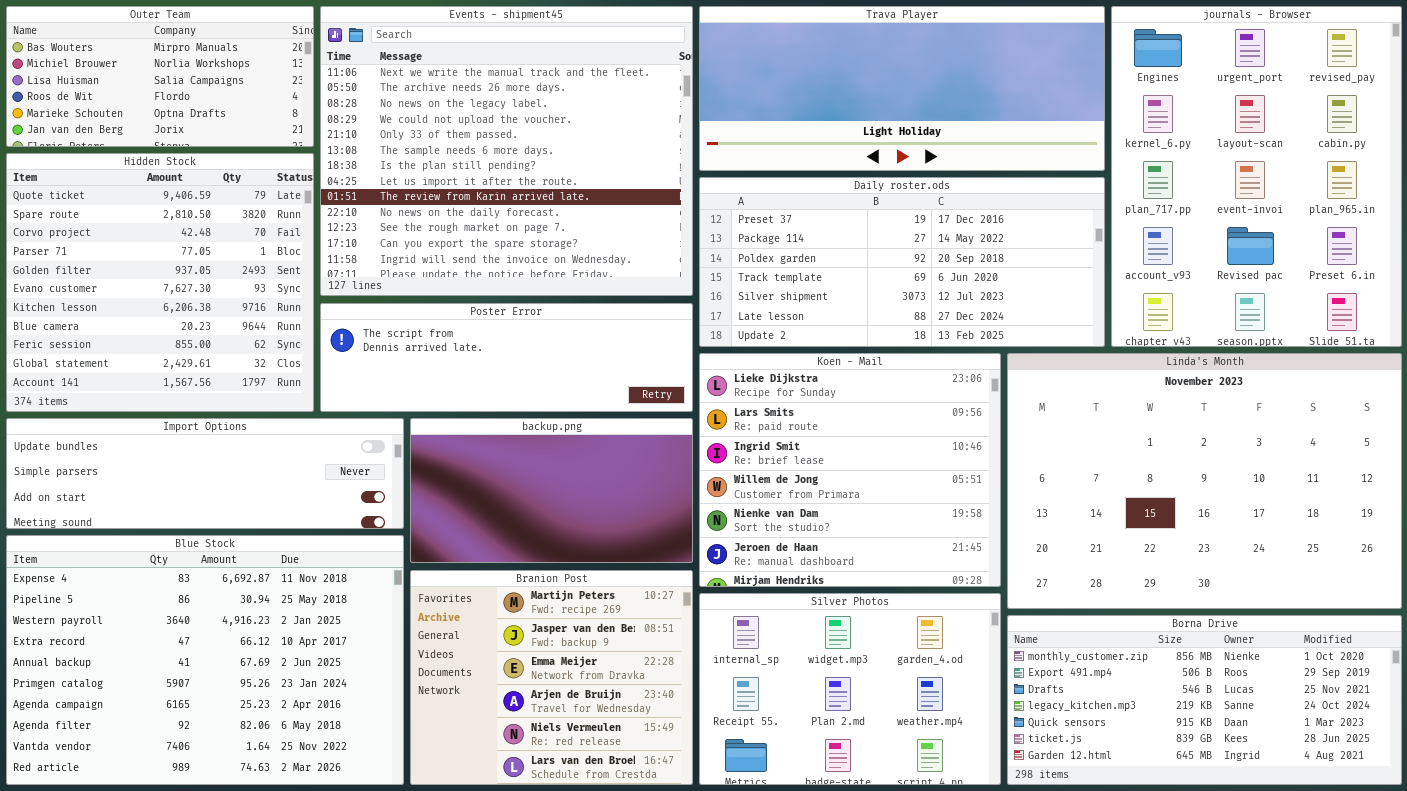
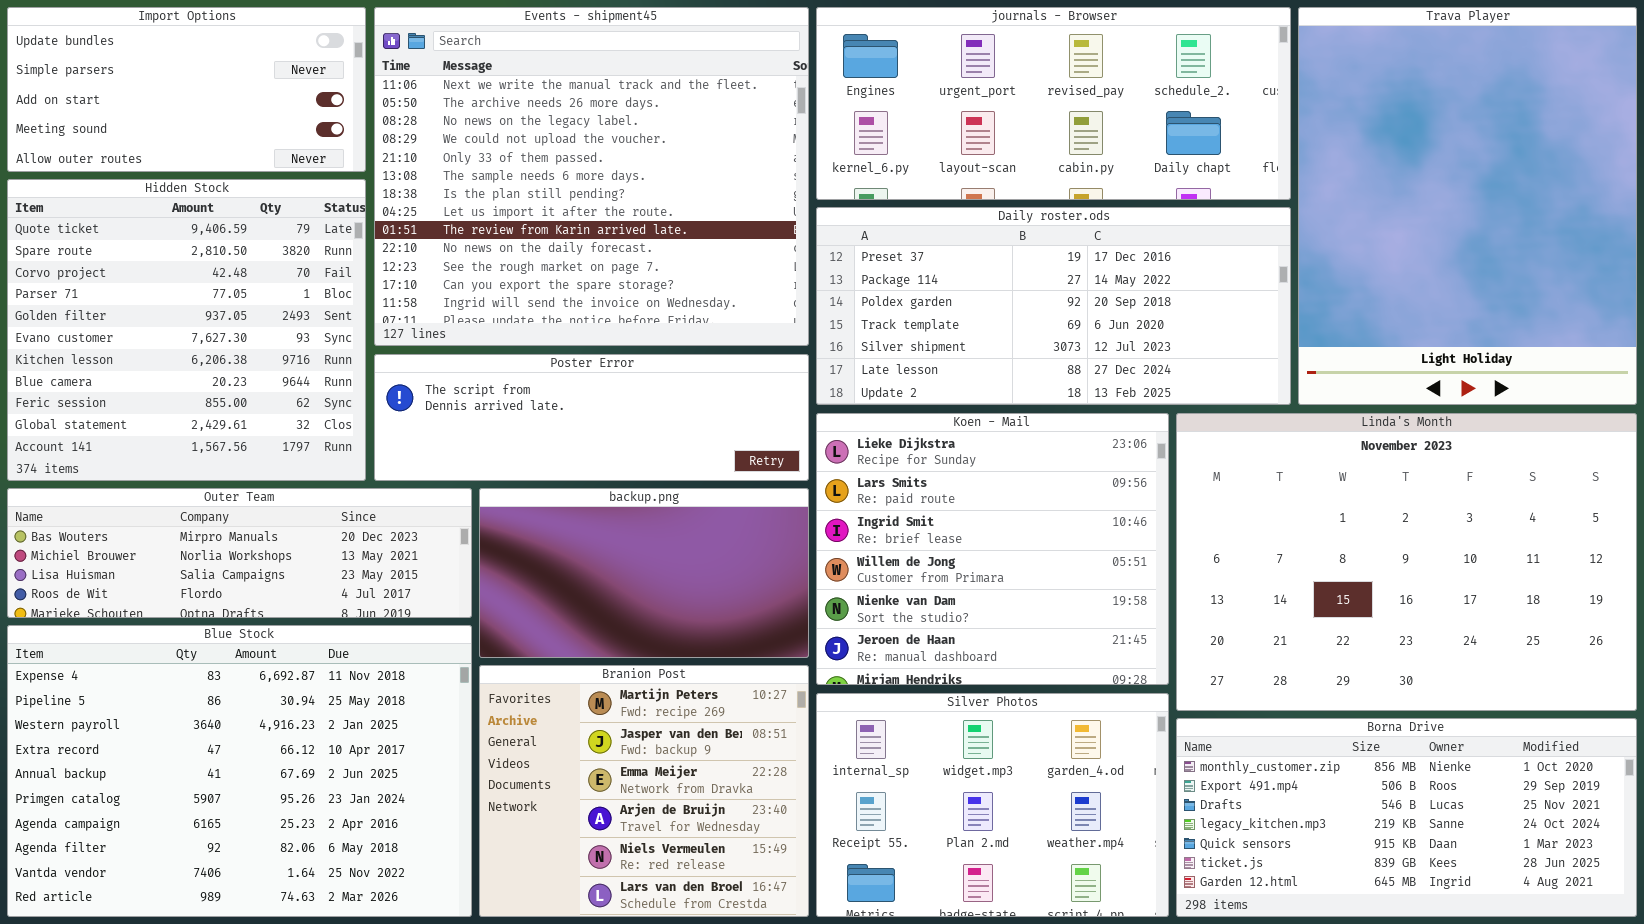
Outer Team: [6,6,314,147] -> [7,488,472,618], moved, resized
Trava Player: [699,6,1105,171] -> [1298,7,1637,405], moved, resized
journals - Browser: [1111,6,1402,347] -> [816,7,1291,200], moved, resized
Import Options: [6,418,404,529] -> [7,7,366,172], moved, resized

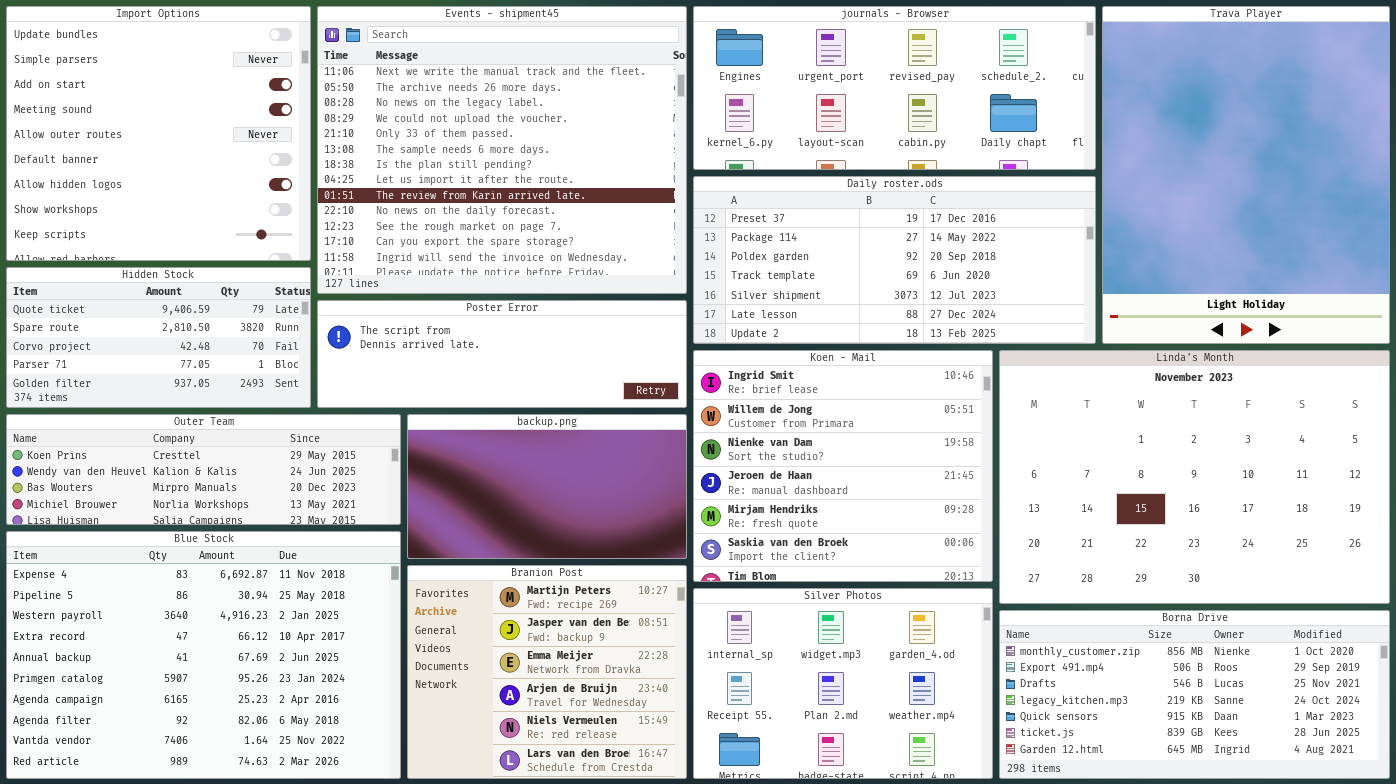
Import Options: [7,7,366,172] -> [6,6,311,261], resized
Hidden Stock: [7,179,366,481] -> [6,267,311,408], resized
Koen - Mail: [816,413,1169,685] -> [693,350,993,582], scrolled down 2 rows
Outer Team: [7,488,472,618] -> [6,414,401,525], scrolled up 2 rows

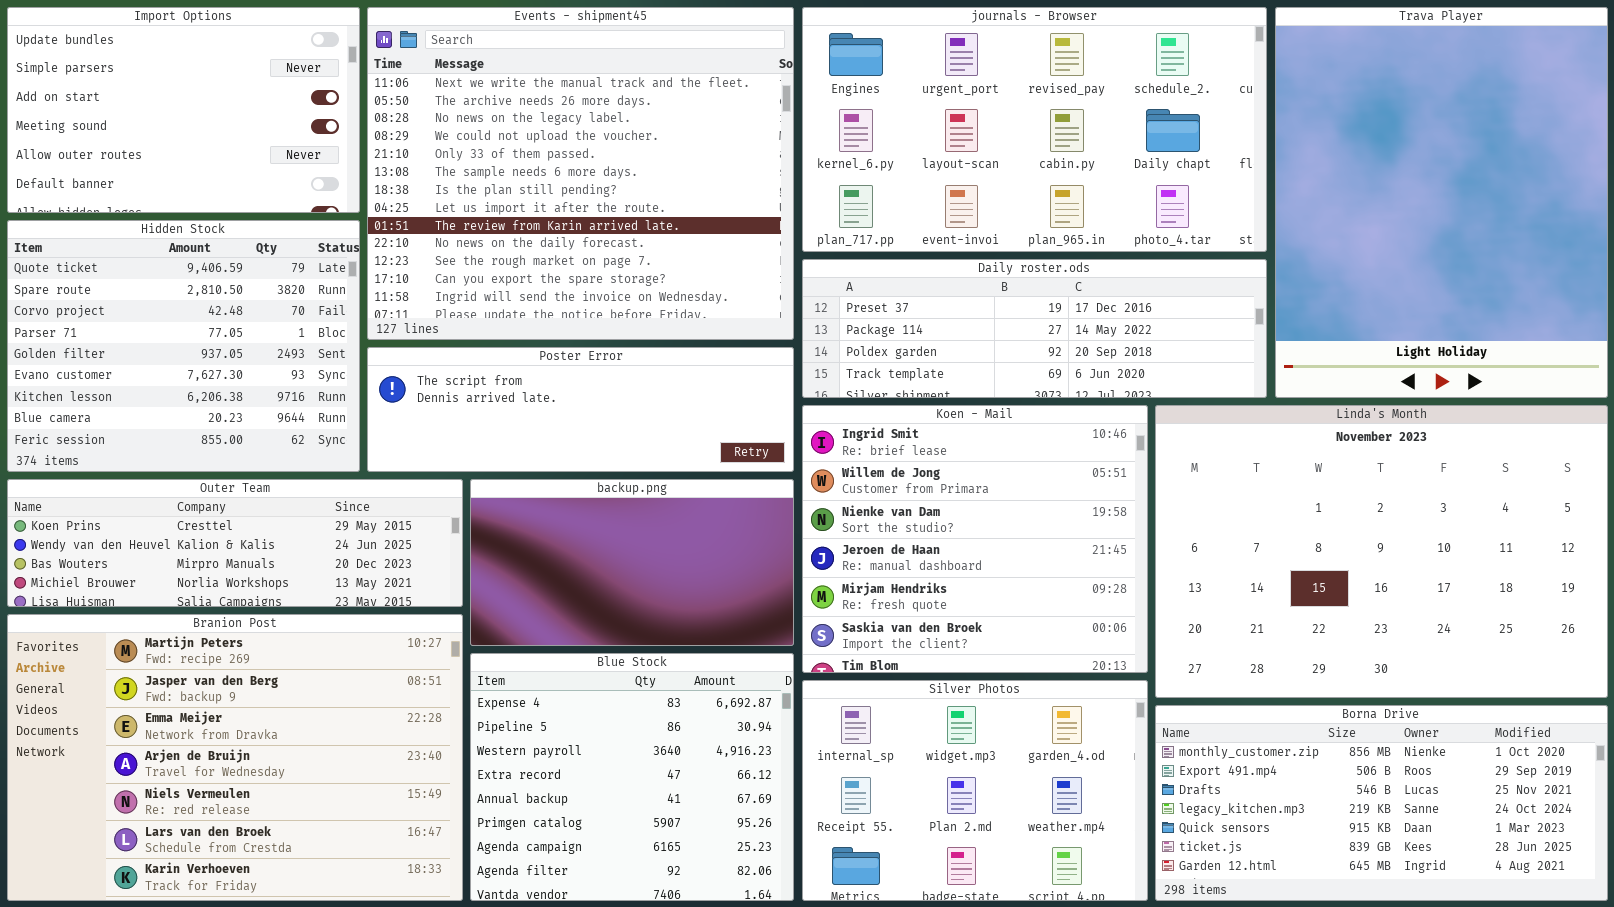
Import Options: [6,6,311,261] -> [7,7,360,213], resized
journals - Browser: [693,6,1096,170] -> [802,7,1267,252], resized
Daily roster.ods: [693,176,1096,344] -> [802,259,1267,398], resized
Hidden Stock: [6,267,311,408] -> [7,220,360,472], resized
Blue Stock: [6,531,401,779] -> [470,653,794,901], moved, resized
Branion Post: [407,565,687,779] -> [7,614,463,901], moved, resized

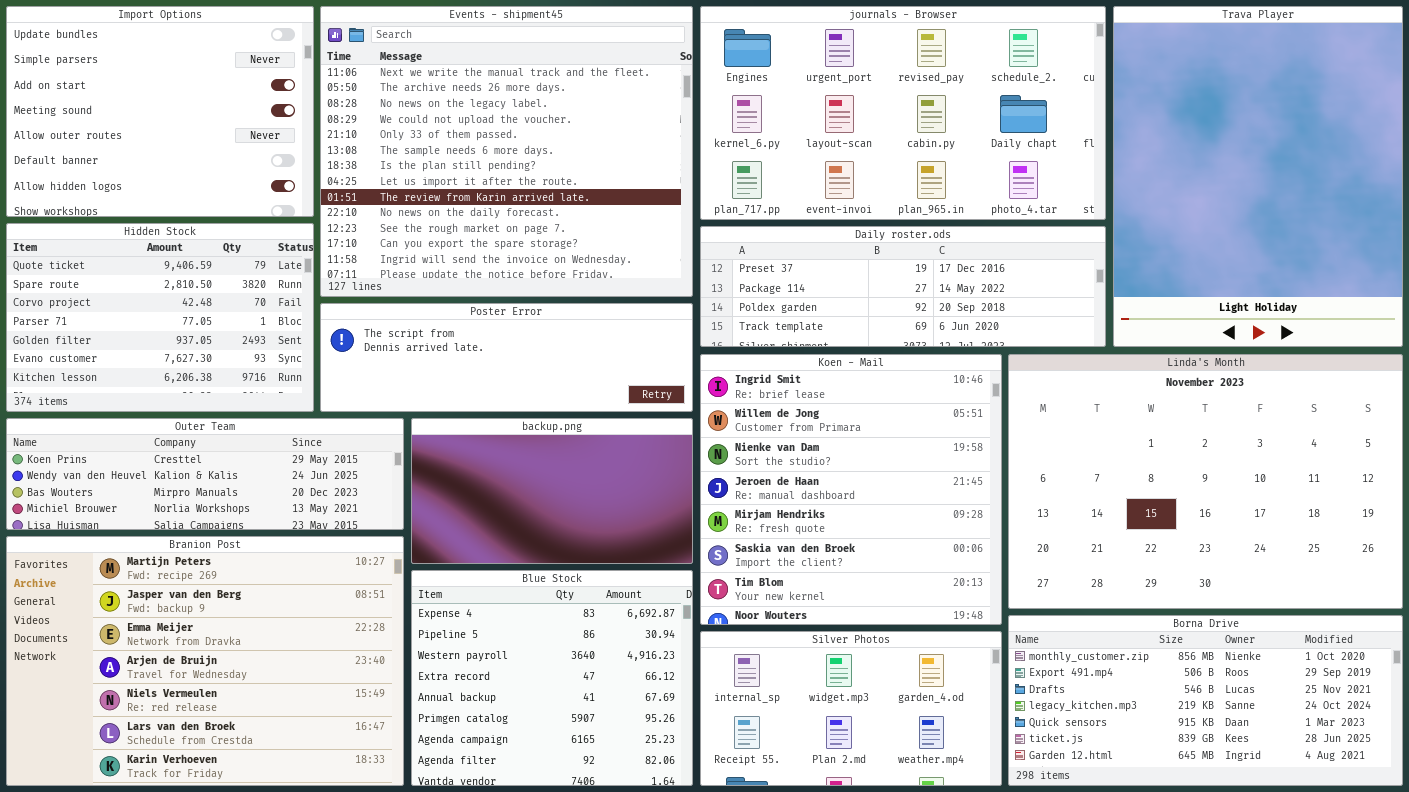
Import Options: [7,7,360,213] -> [6,6,314,217], resized
Hidden Stock: [7,220,360,472] -> [6,223,314,412], resized
Koen - Mail: [802,405,1148,673] -> [700,354,1002,625], resized
Silver Photos: [802,680,1148,901] -> [700,631,1002,786], resized

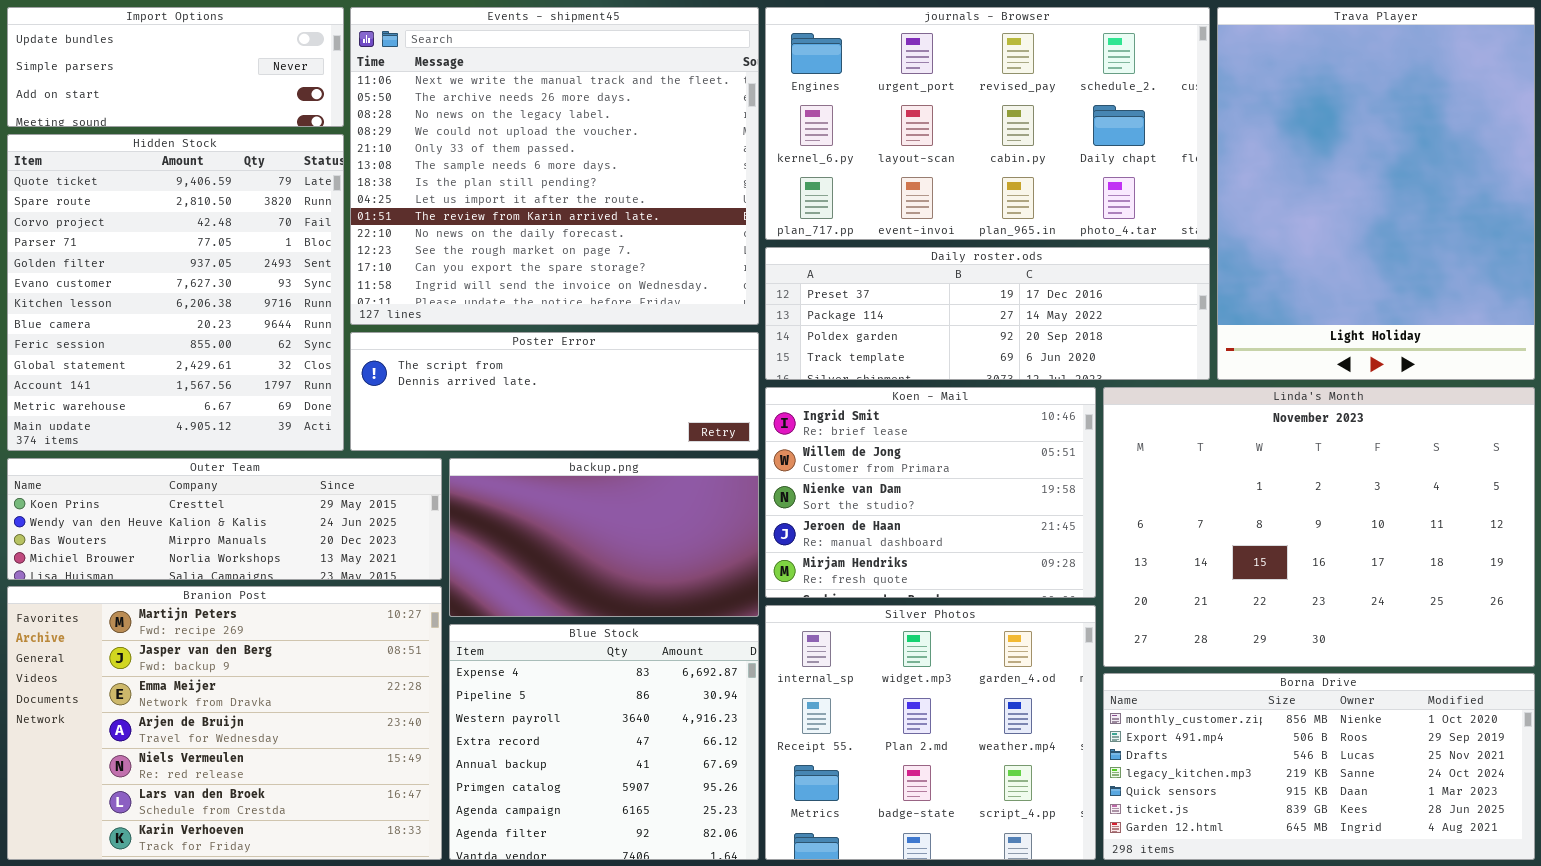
Import Options: [6,6,314,217] -> [7,7,344,127], resized
Hidden Stock: [6,223,314,412] -> [7,134,344,451], resized
Koen - Mail: [700,354,1002,625] -> [765,387,1096,598], resized
Silver Photos: [700,631,1002,786] -> [765,605,1096,860], resized

